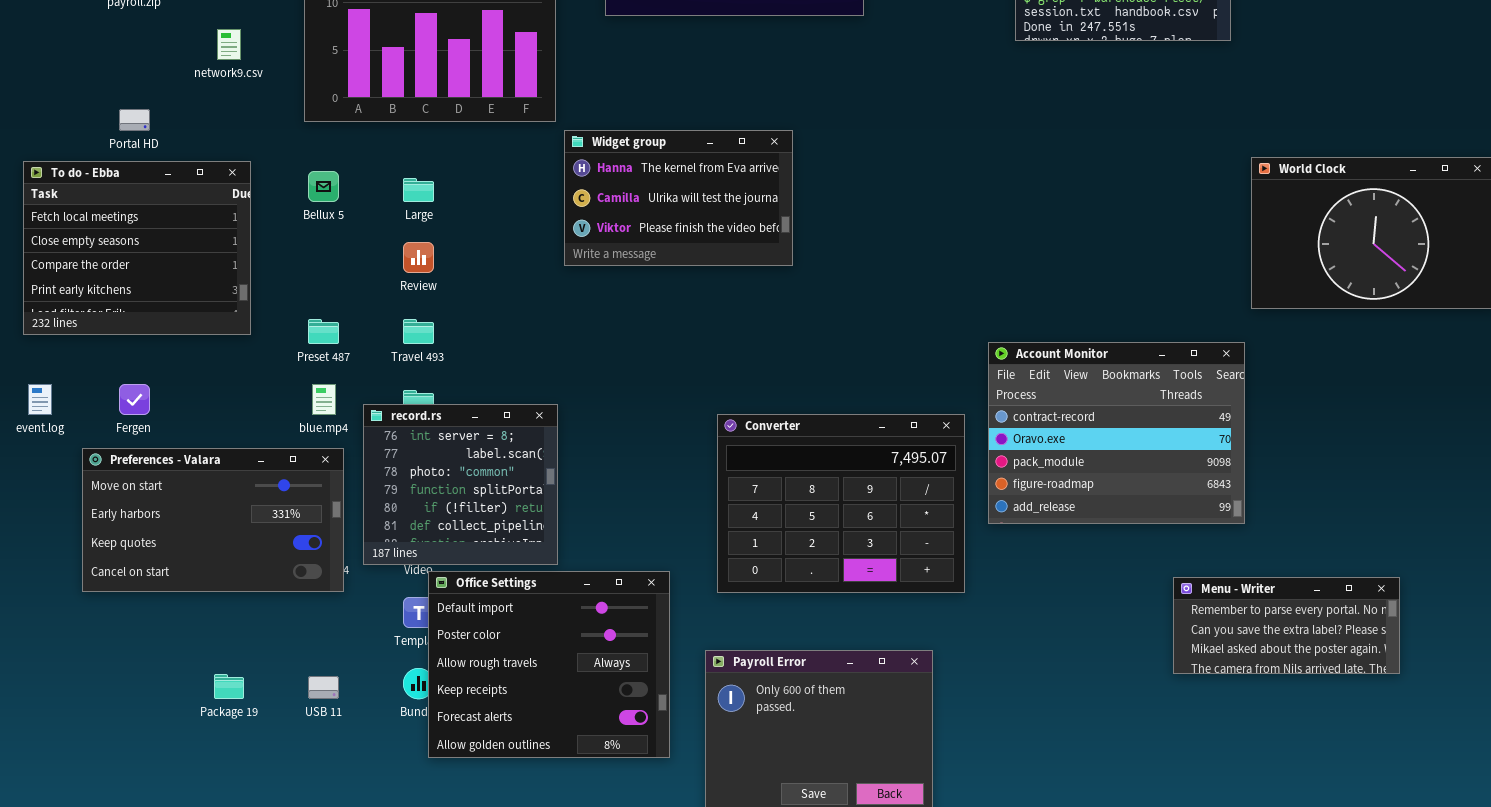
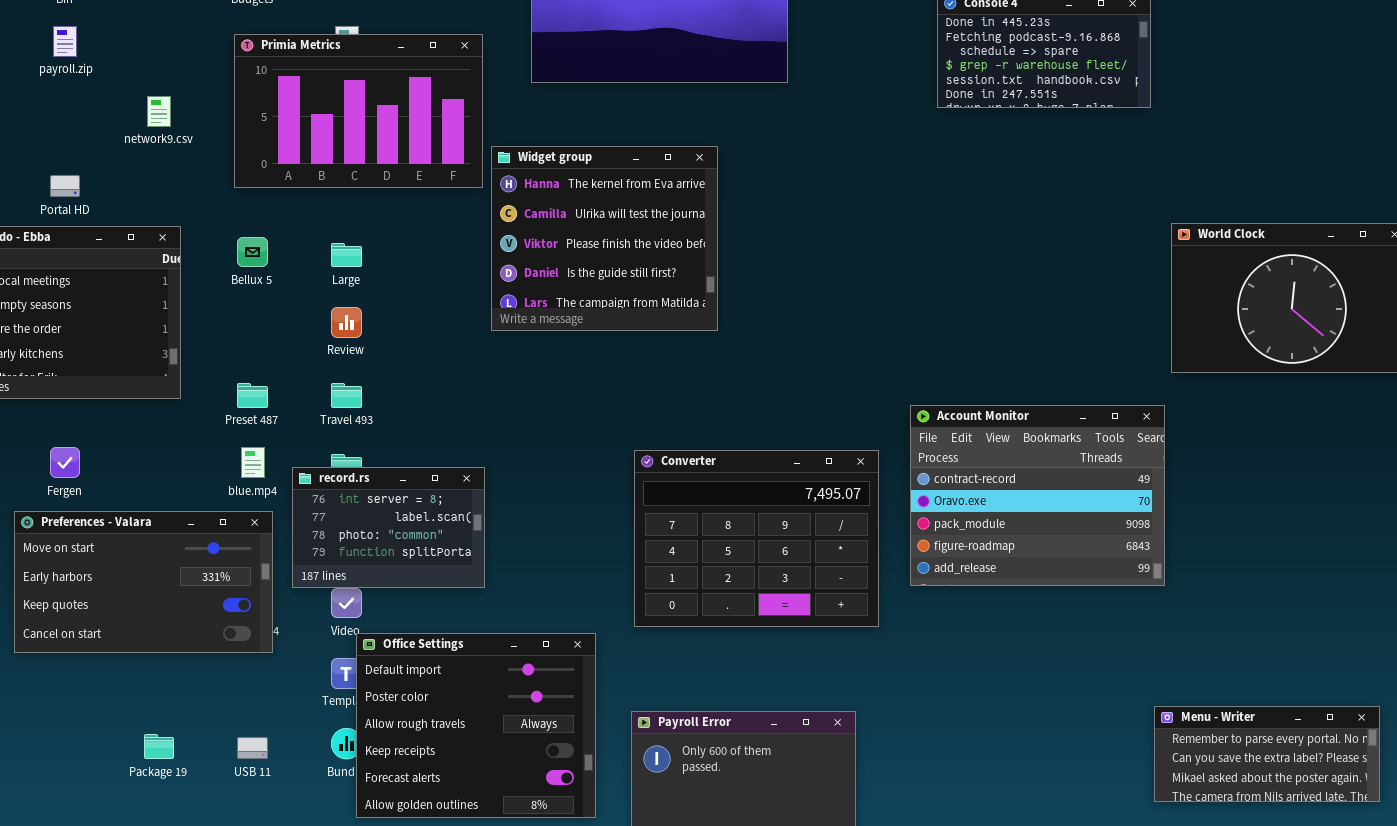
Widget group: [564,130,793,266] -> [491,146,718,331], resized
record.rs: [363,404,558,565] -> [292,467,485,588], resized
Converter: [717,414,965,593] -> [634,450,879,627], moved
Menu - Writer: [1173,577,1400,674] -> [1154,706,1380,802], moved

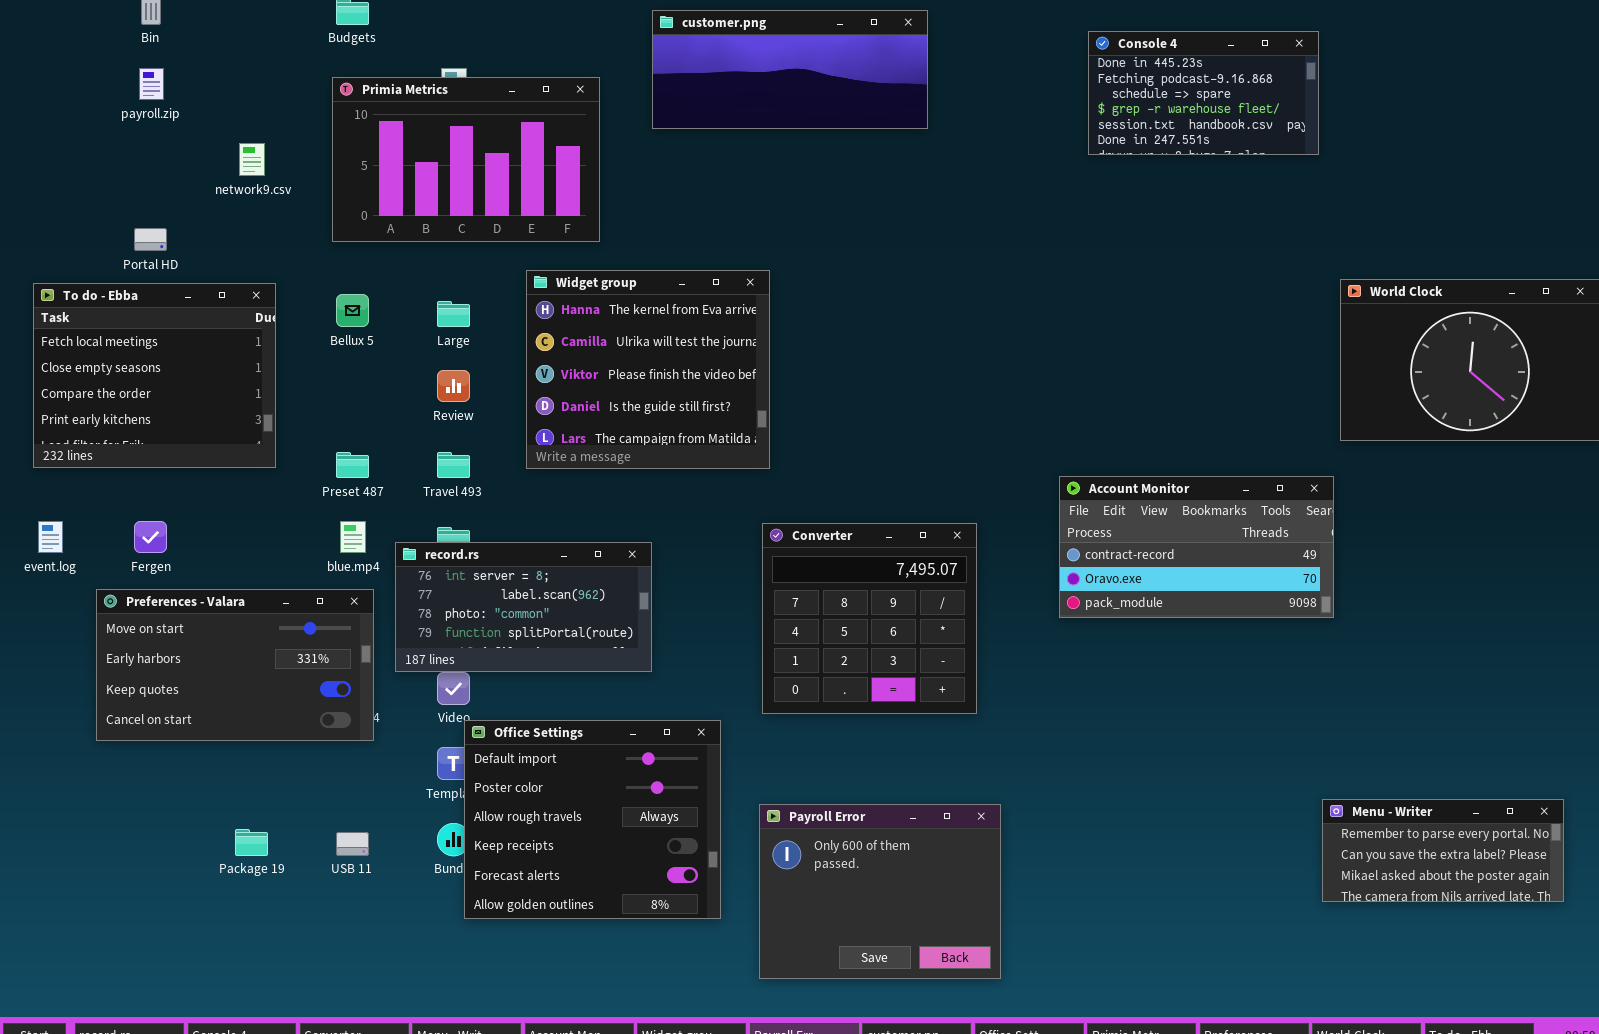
Widget group: [491,146,718,331] -> [526,270,770,469], moved
Account Monitor: [910,405,1165,586] -> [1059,476,1334,618], resized
Converter: [634,450,879,627] -> [762,523,977,714], resized
record.rs: [292,467,485,588] -> [395,542,652,672], resized

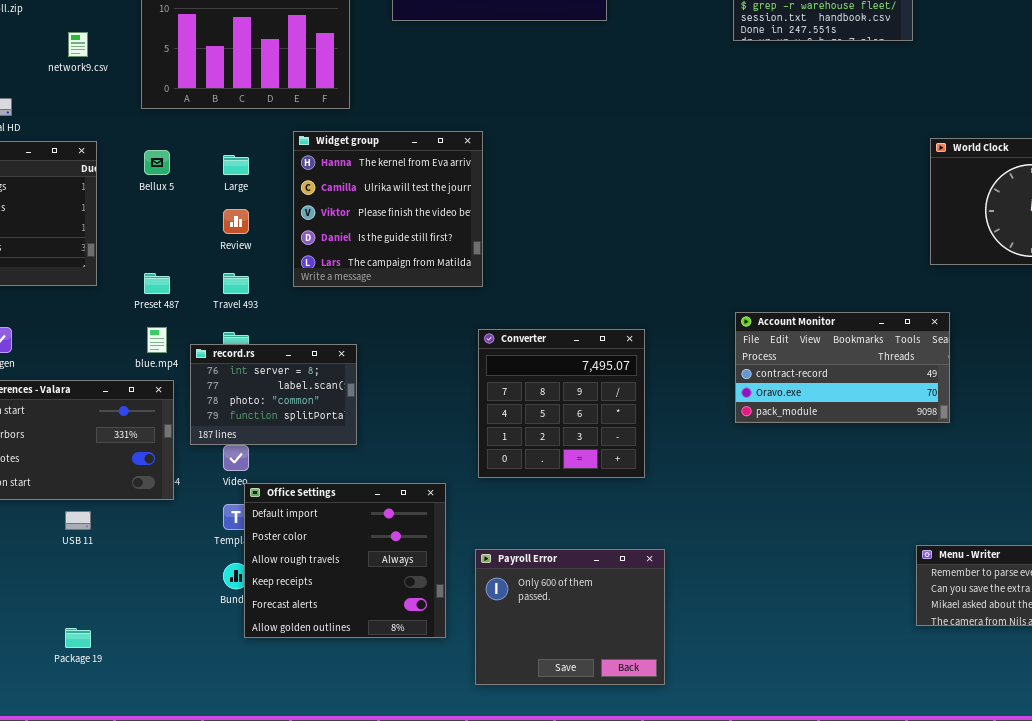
Account Monitor: [1059,476,1334,618] -> [735,312,950,423], moved
record.rs: [395,542,652,672] -> [190,344,357,445], resized
Package 19: [235,829,268,856] -> [65,628,91,648], moved
USB 11: [336,832,369,856] -> [65,511,91,530], moved

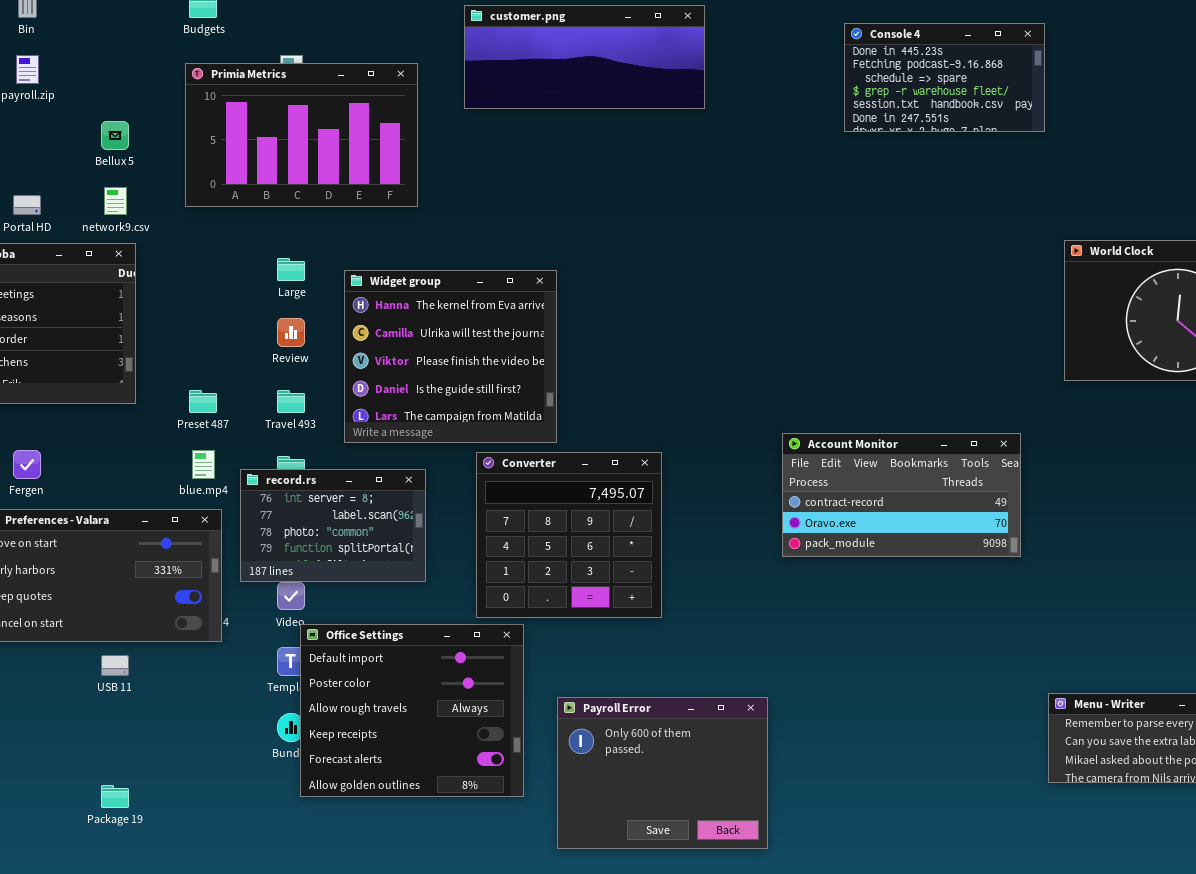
network9.csv: [68,32,88,57] -> [104,187,127,215], moved
Widget group: [293,131,483,287] -> [344,270,557,443], moved
Bellux 5: [144,150,170,175] -> [101,121,129,150], moved
Account Monitor: [735,312,950,423] -> [782,433,1021,557], moved
Converter: [478,329,645,478] -> [476,452,662,618], moved

